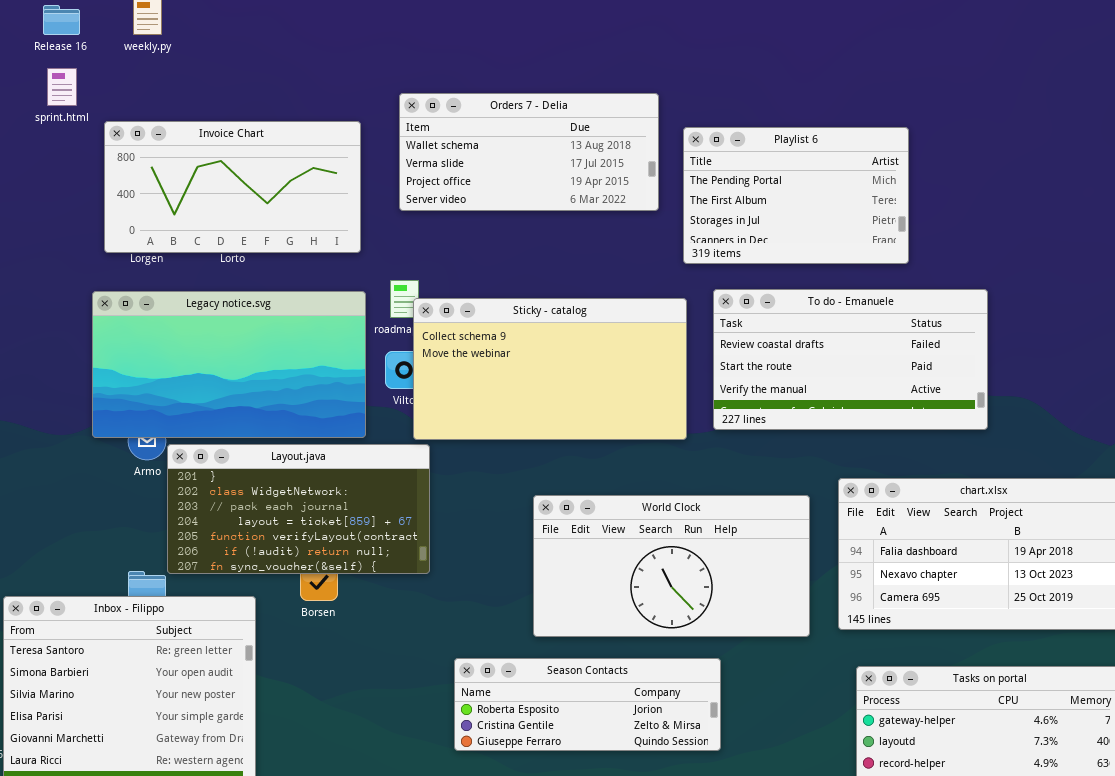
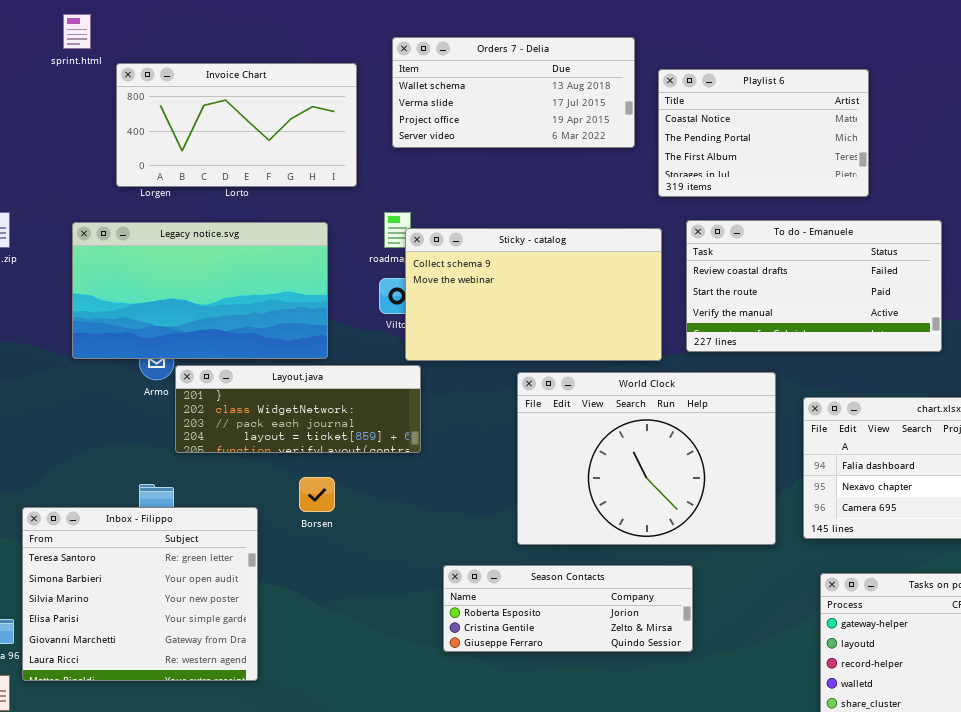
Playlist 6: [683,127,909,264] -> [658,69,869,197], scrolled up 1 row
Legacy notice.svg: [92,291,366,438] -> [72,222,328,359], moved
Layout.java: [167,444,430,574] -> [175,365,421,453], resized
World Clock: [533,495,810,637] -> [517,372,776,545], resized

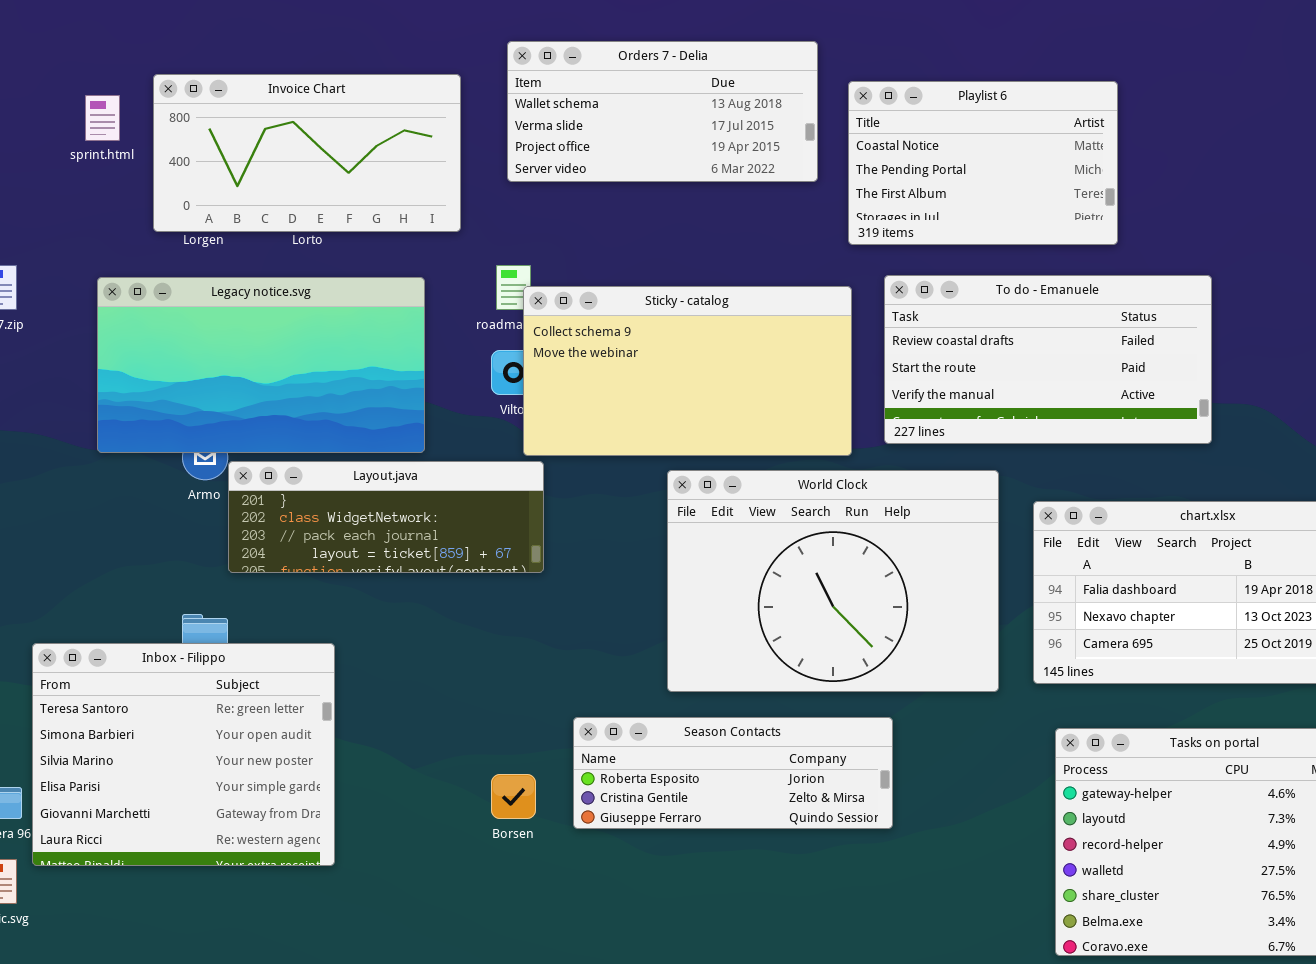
sprint.html: [63,14,91,49] -> [85,95,120,141], moved
Borsen: [299,477,335,512] -> [491,774,536,819], moved

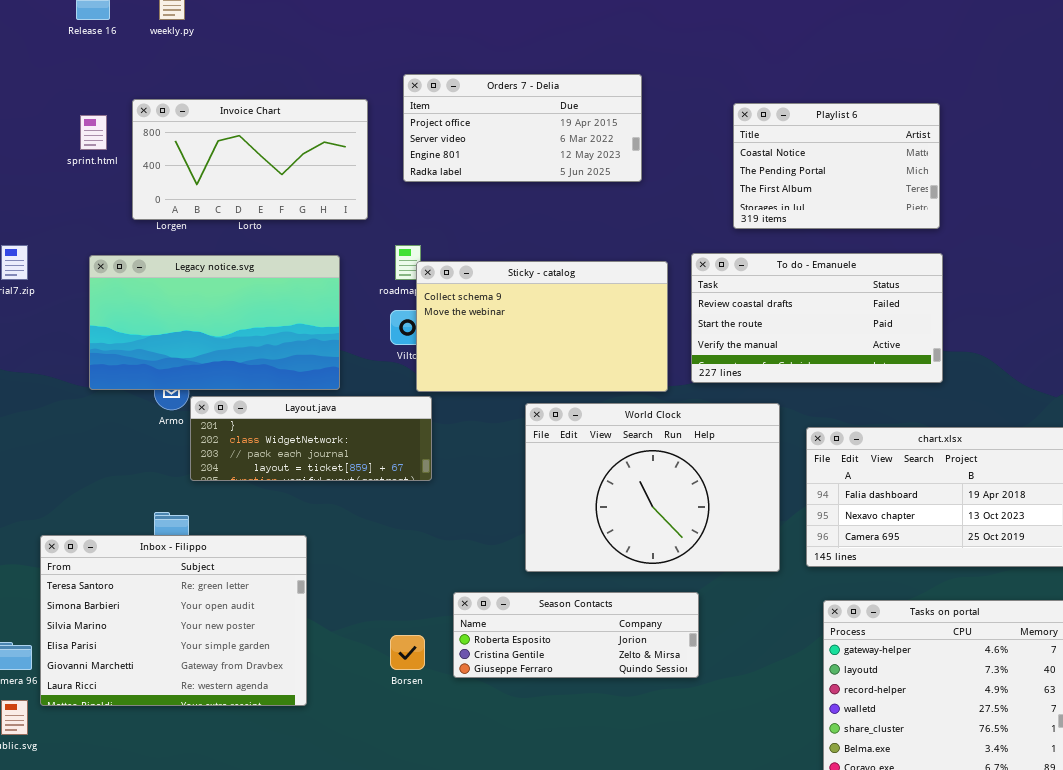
Orders 7 - Delia: [507,41,818,182] -> [403,74,642,182], scrolled down 2 rows
Playlist 6: [848,81,1118,245] -> [733,103,940,229], moved
Inbox - Filippo: [32,643,335,866] -> [40,535,307,706], resized

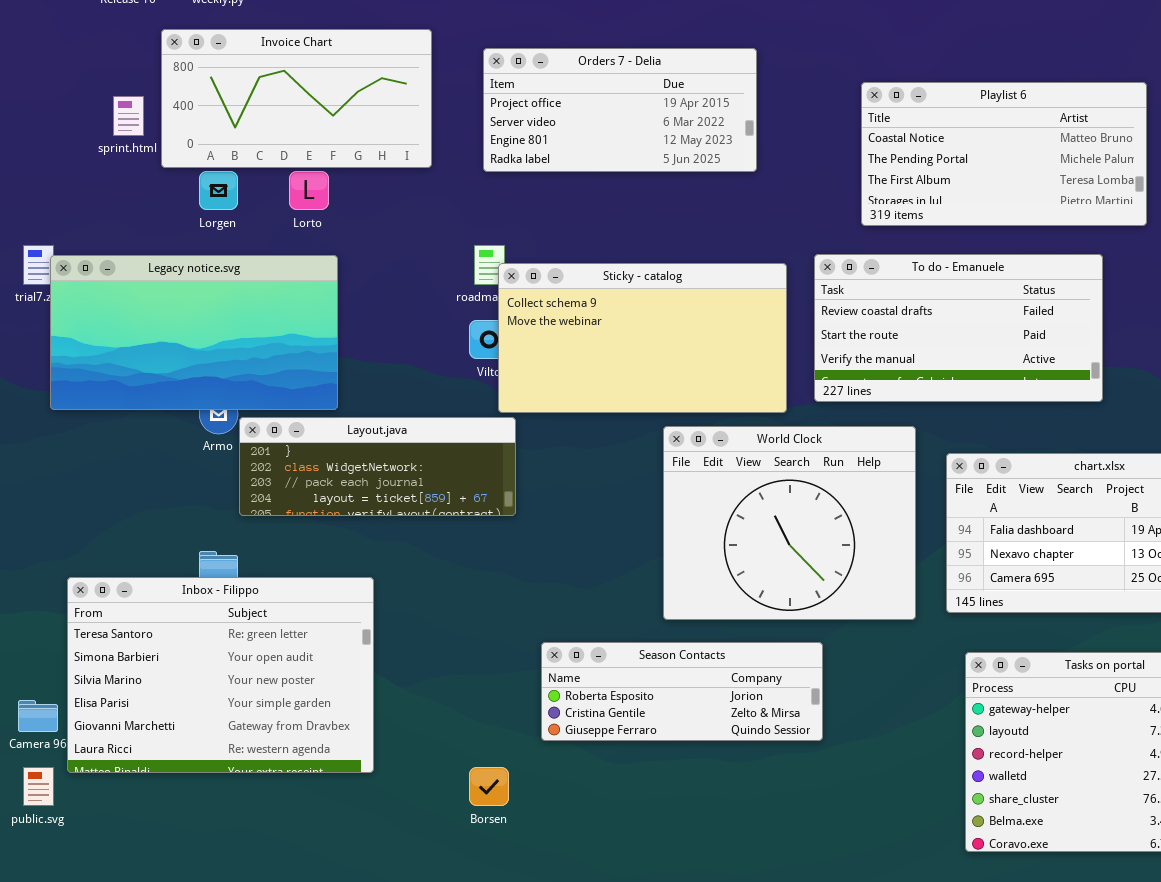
Invoice Chart: [132,99,368,220] -> [161,29,432,168], moved
Playlist 6: [733,103,940,229] -> [861,82,1147,226], resized
Legacy notice.svg: [89,255,340,390] -> [50,255,338,410], moved
World Clock: [525,403,780,572] -> [663,426,916,620], resized
Borsen: [390,635,425,670] -> [469,767,509,806], moved

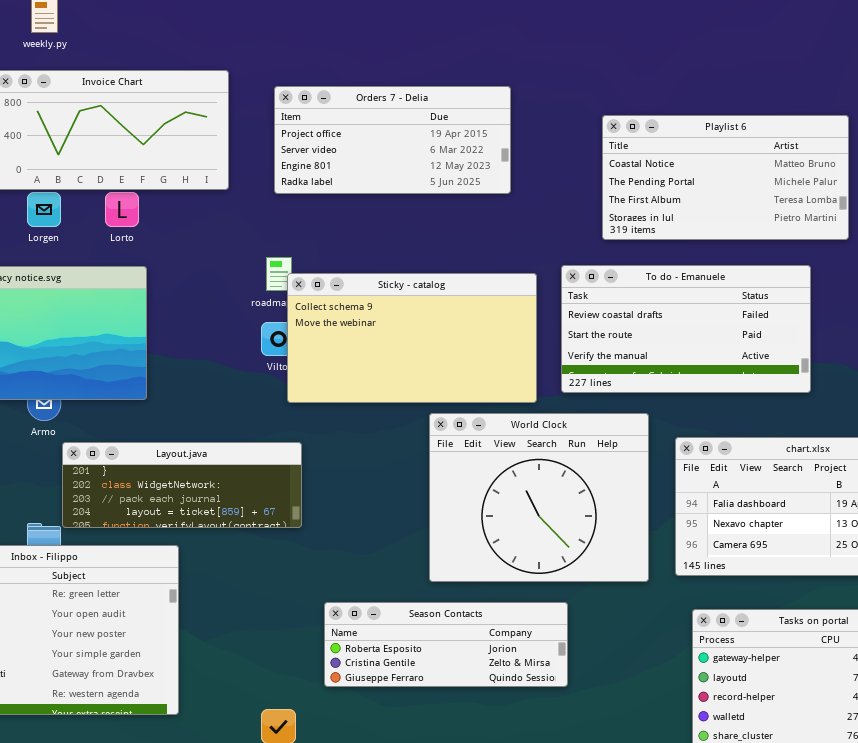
Layout.java: [239,417,516,516] -> [62,442,302,528], moved

